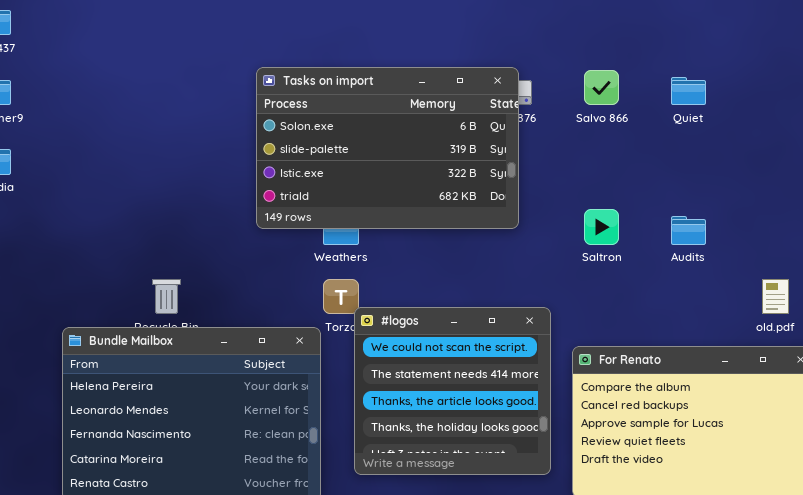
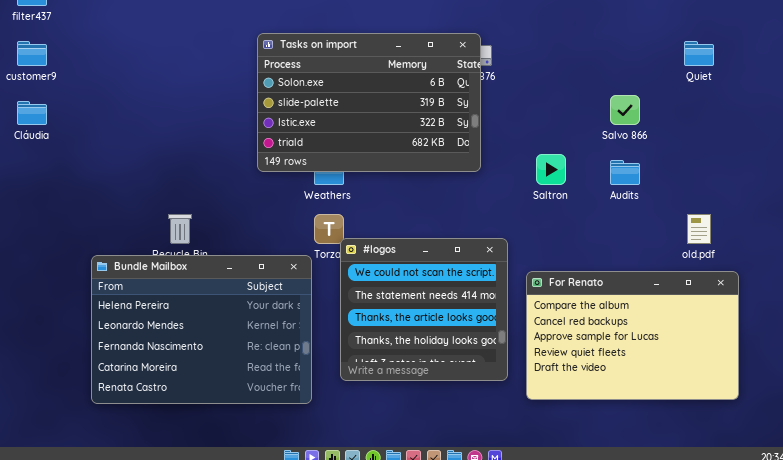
Salvo 866: [584,70,619,105] -> [610,95,640,125], moved
Quiet: [671,77,706,105] -> [684,41,714,66], moved

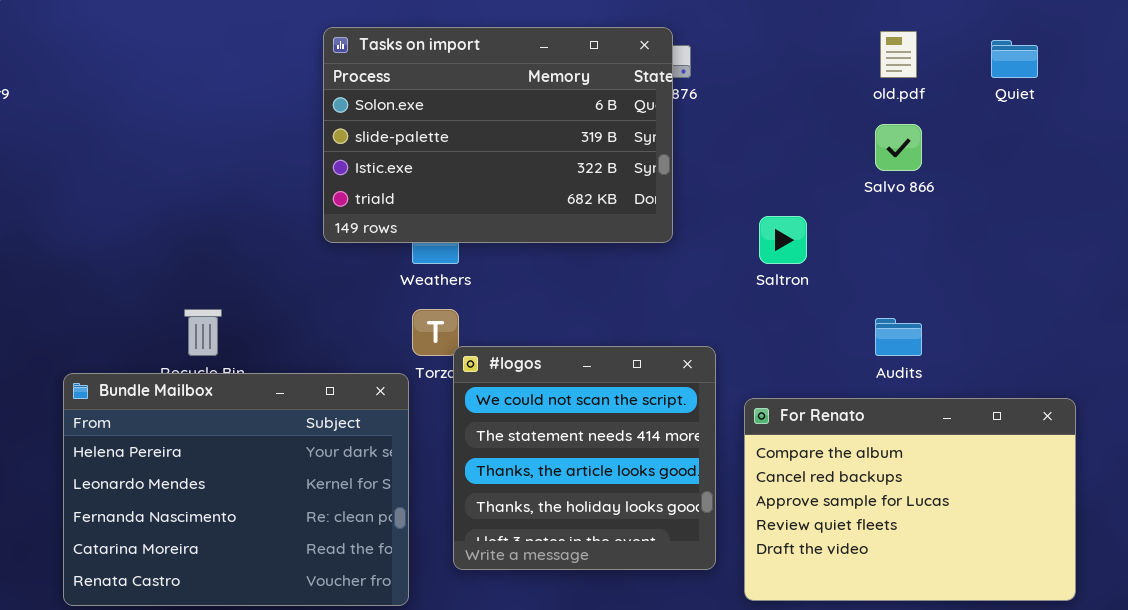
Audits: [610,160,640,185] -> [875,318,922,356], moved
old.pdf: [687,214,711,244] -> [880,31,917,78], moved

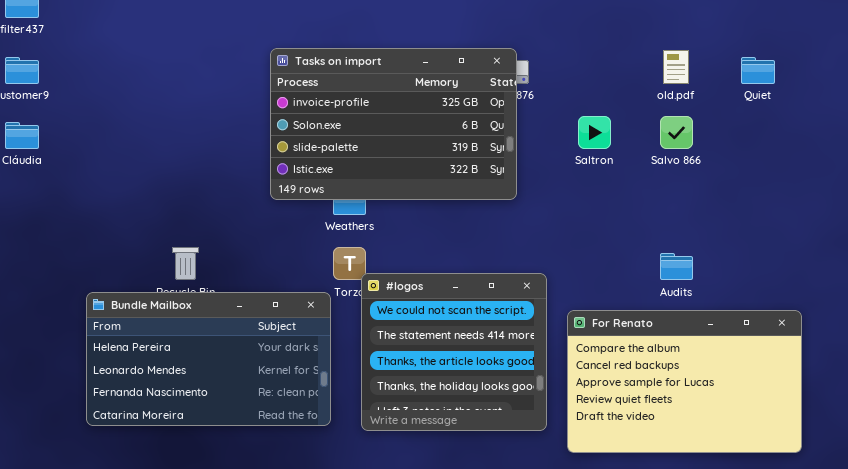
Tasks on import: [323,27,673,243] -> [270,48,517,200], scrolled up 1 row
Saltron: [759,216,807,264] -> [578,116,611,149], moved
Bundle Mailbox: [63,373,409,606] -> [86,292,331,426], resized

